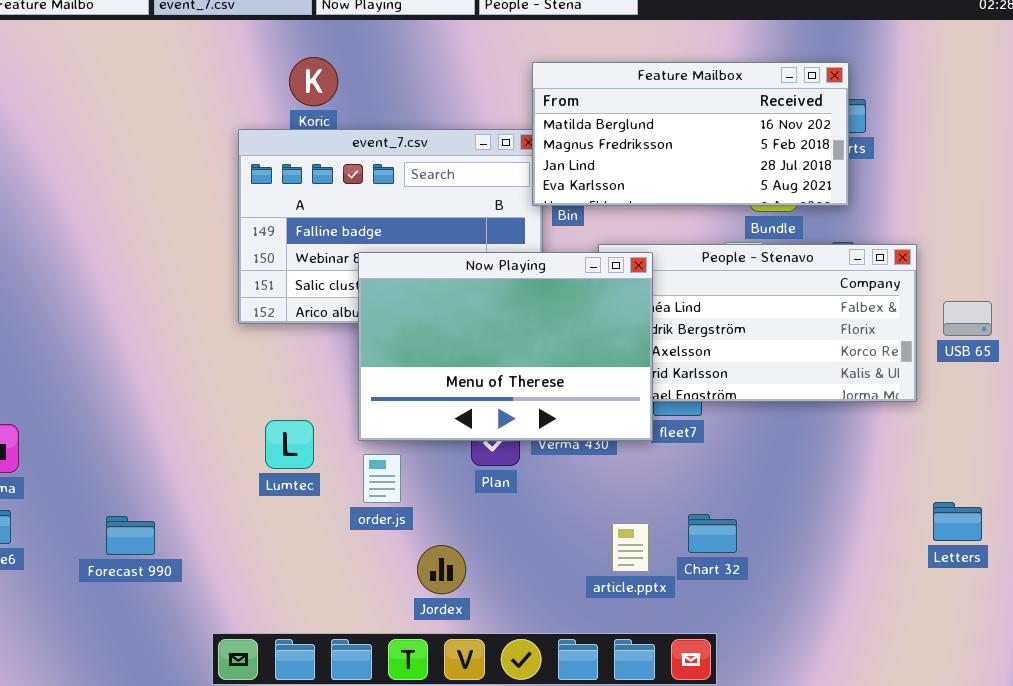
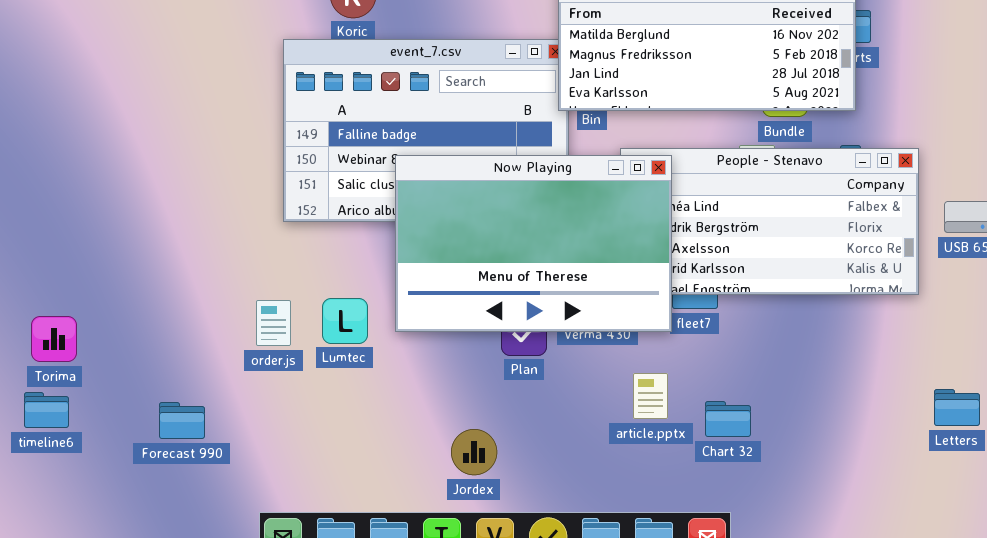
Lumtec: [265,420,314,469] -> [322,298,368,344], moved
order.js: [363,454,401,503] -> [256,300,291,346], moved
article.pptx: [612,523,649,572] -> [633,373,668,419], moved

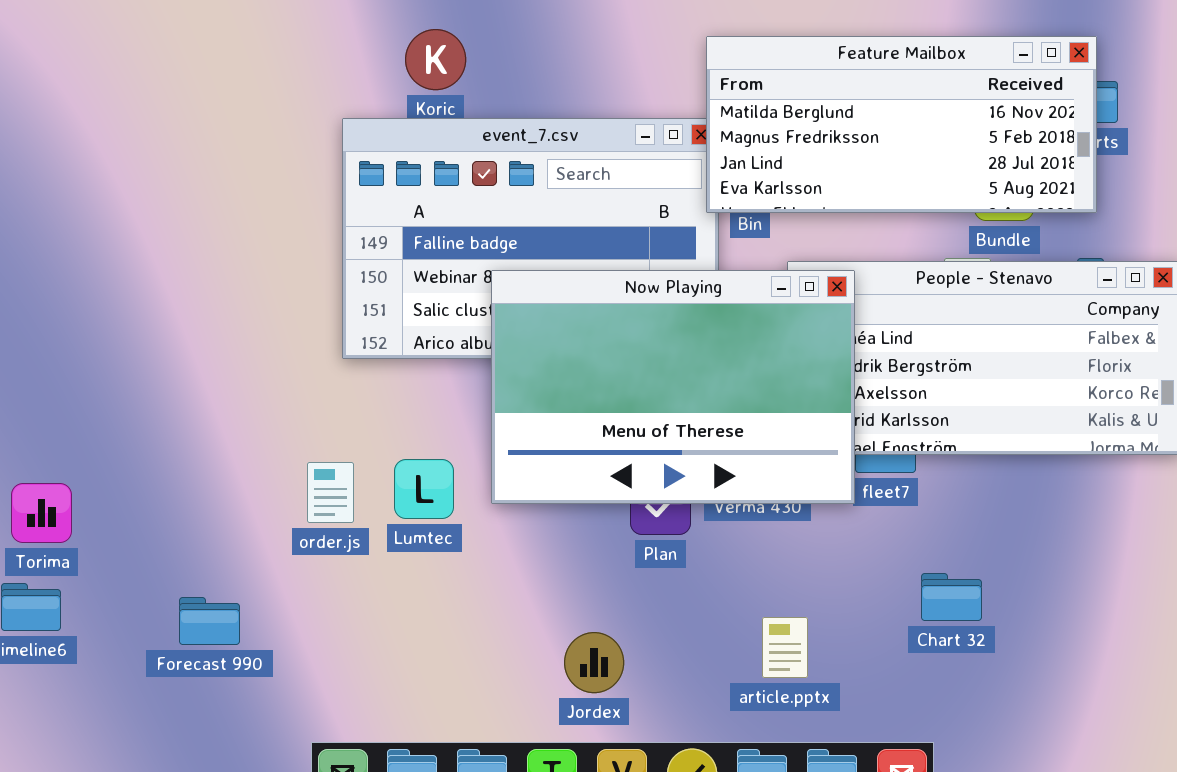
article.pptx: [633,373,668,419] -> [762,617,808,678], moved
Chart 32: [705,401,751,437] -> [921,573,982,621], moved

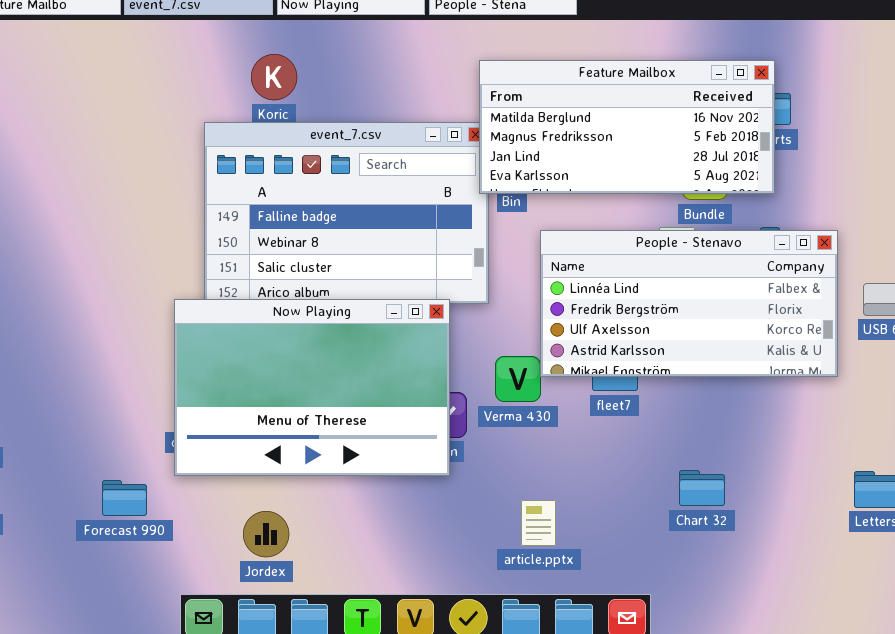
Now Playing: [491,270,855,504] -> [174,299,450,476], moved
Chart 32: [921,573,982,621] -> [679,470,725,506], moved
Forecast 990: [179,597,240,645] -> [102,480,147,516], moved
Jordex: [564,632,624,693] -> [243,511,289,557], moved

